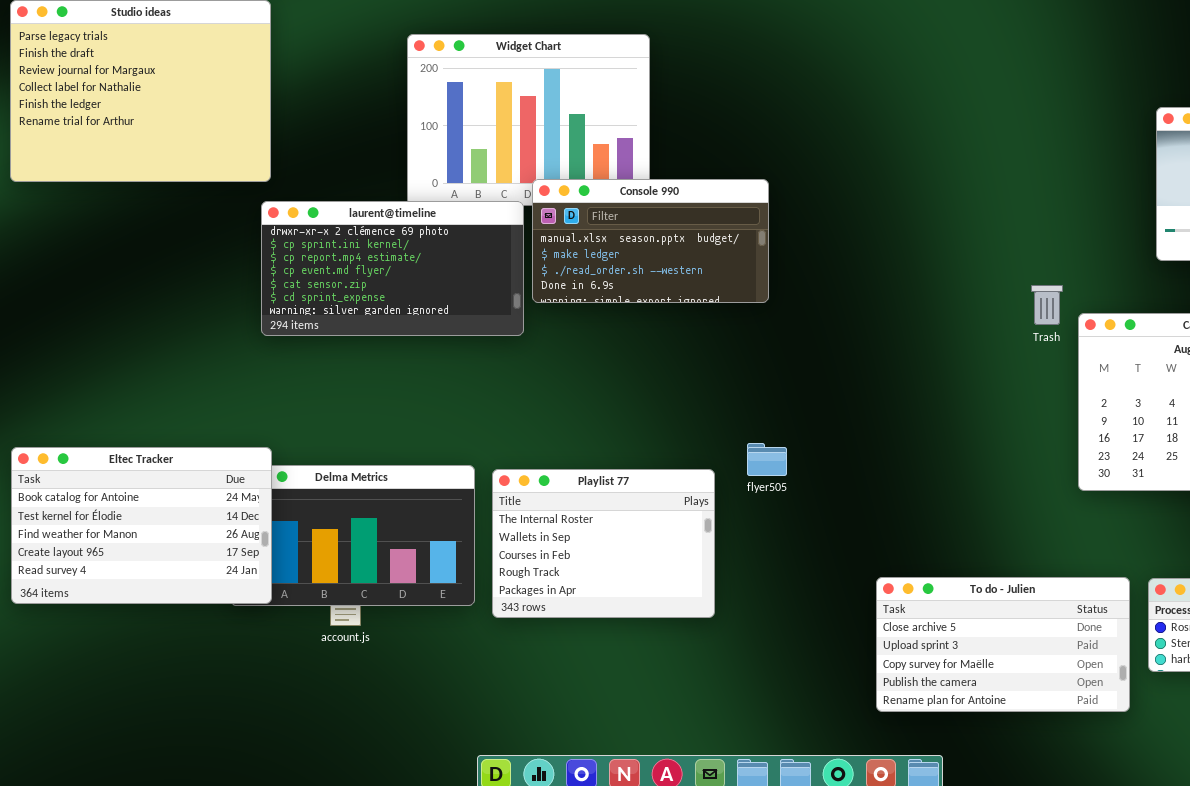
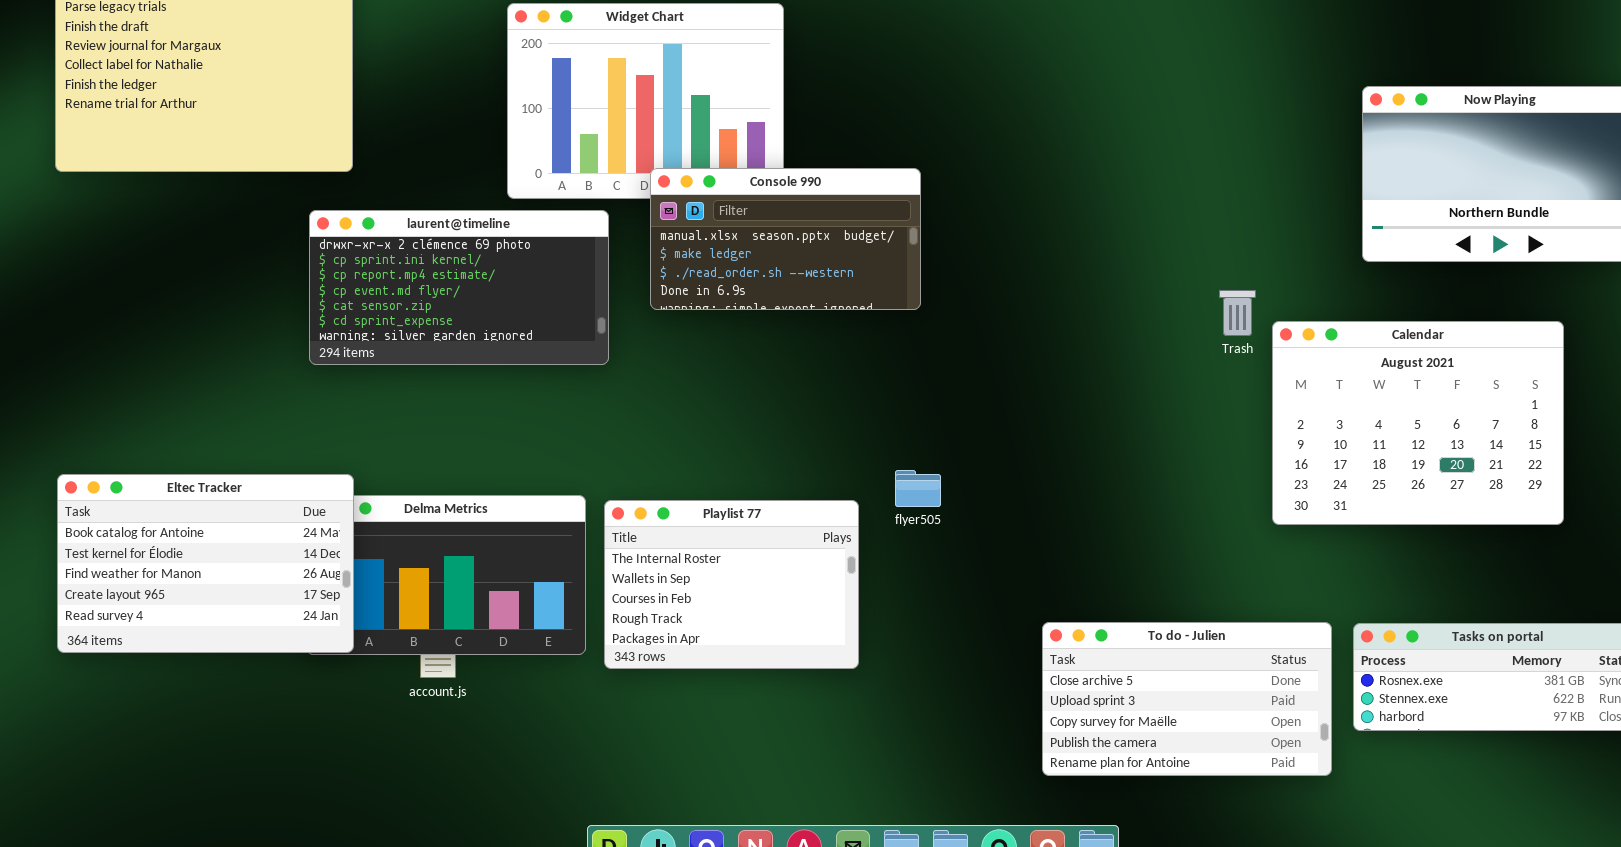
laurent@timeline: [261,201,524,336] -> [309,210,609,365], moved

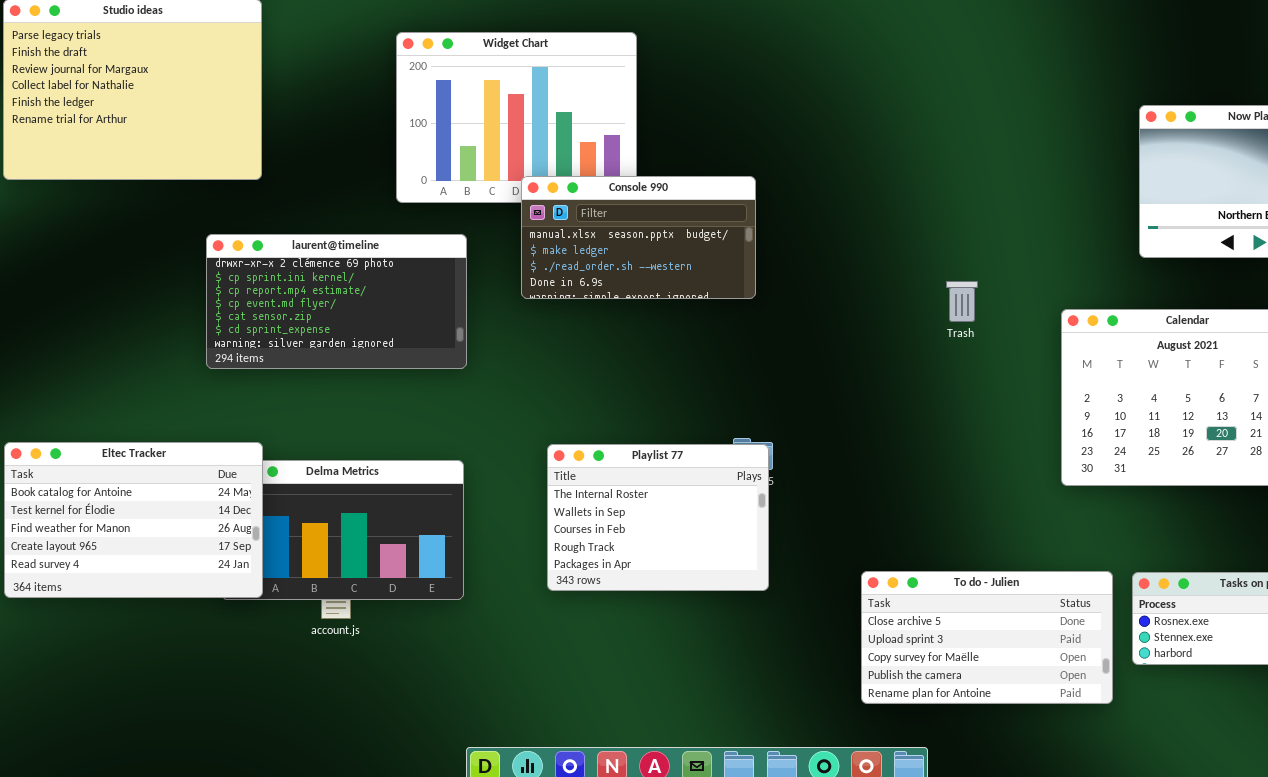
laurent@timeline: [309,210,609,365] -> [206,234,467,369], moved
Trash: [1219,290,1256,336] -> [946,281,978,322], moved
Playlist 77: [604,500,859,669] -> [547,444,769,591], moved

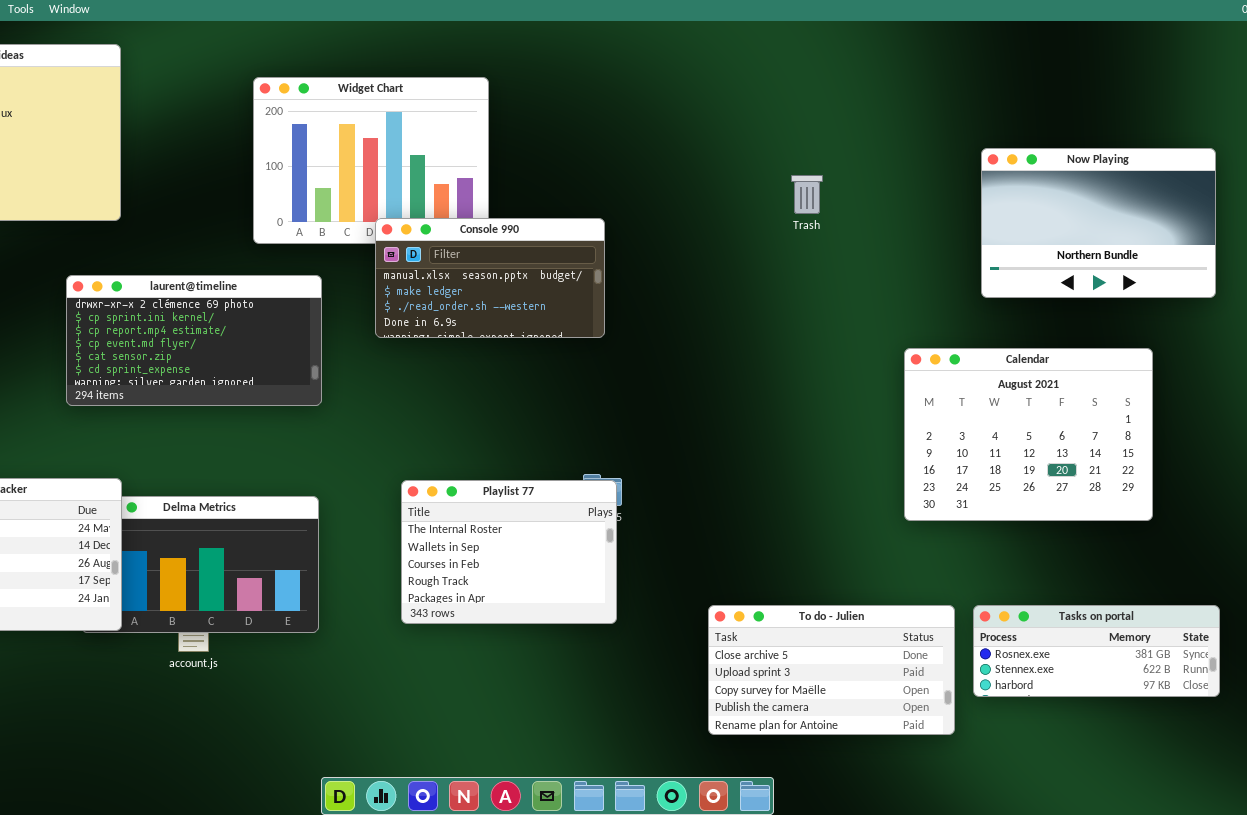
Trash: [946,281,978,322] -> [791,175,823,214], moved

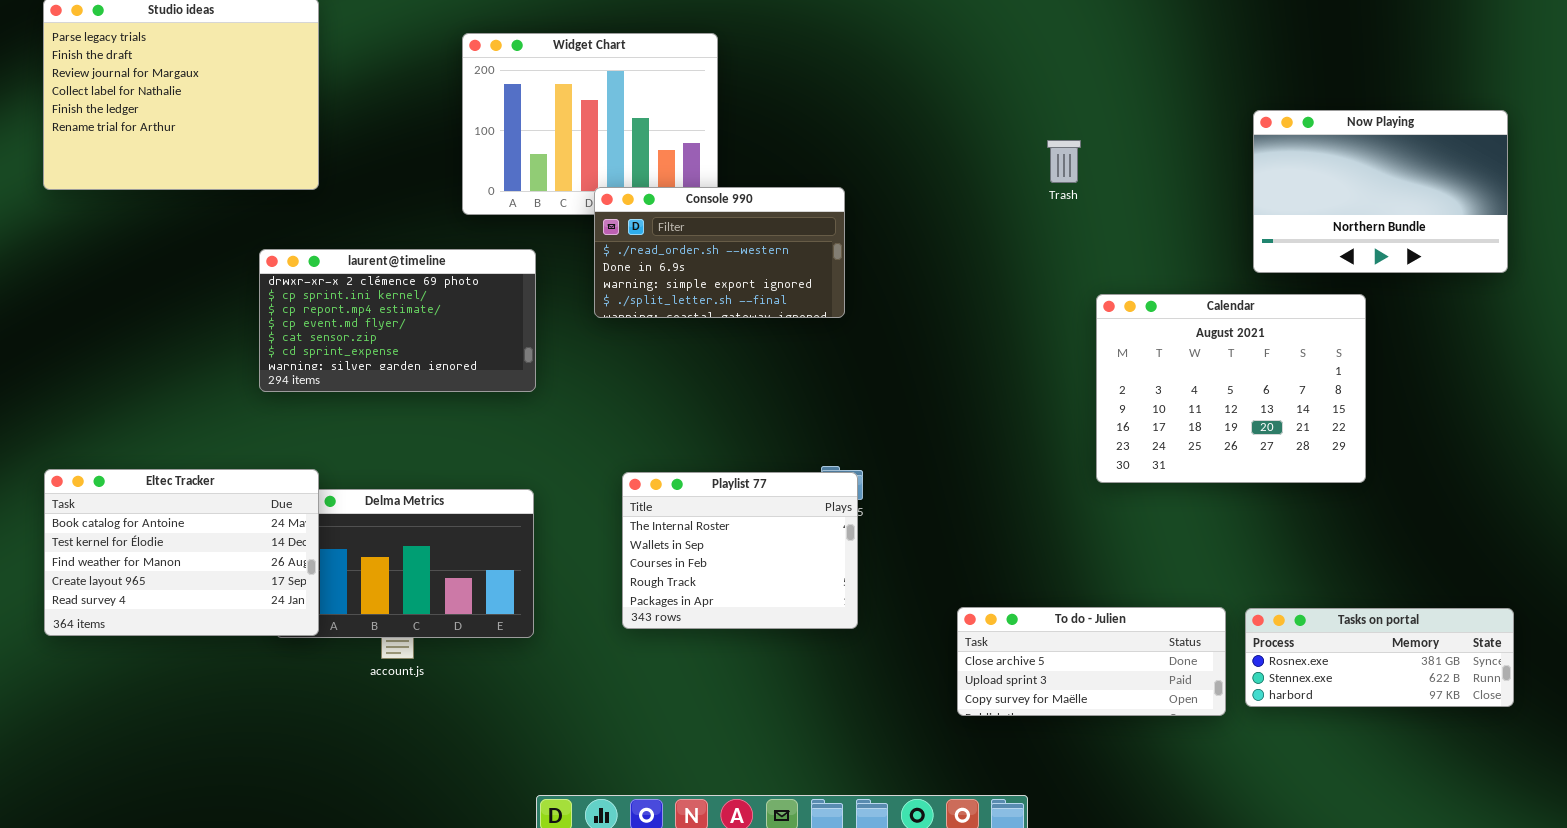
Console 990: [375,218,605,338] -> [594,187,845,318], scrolled down 2 rows
Calendar: [904,348,1153,521] -> [1096,294,1366,483], moved
To do - Julien: [708,605,955,735] -> [957,607,1226,716], resized

